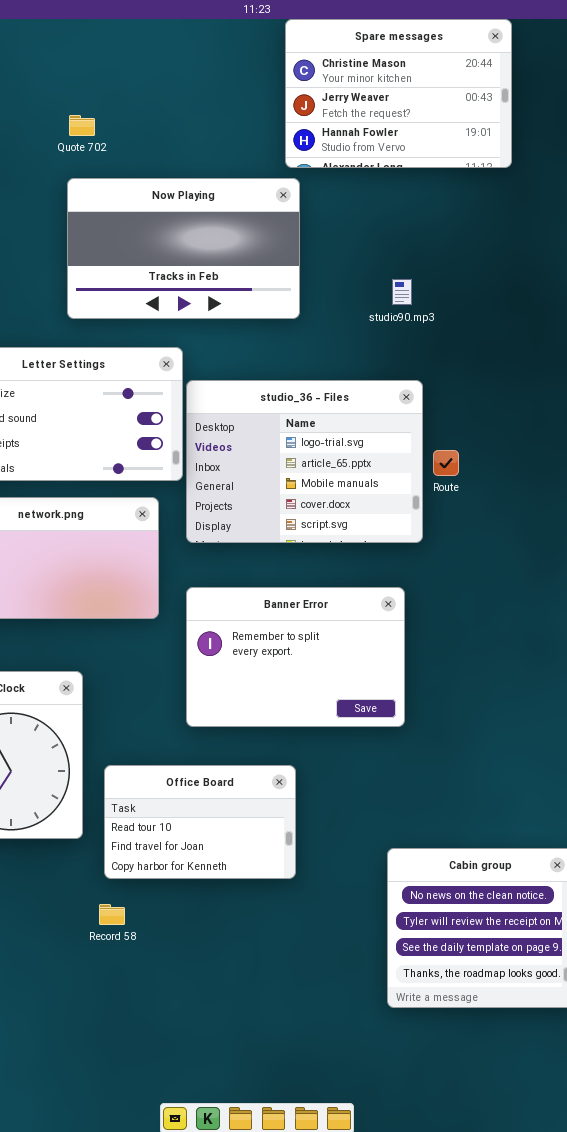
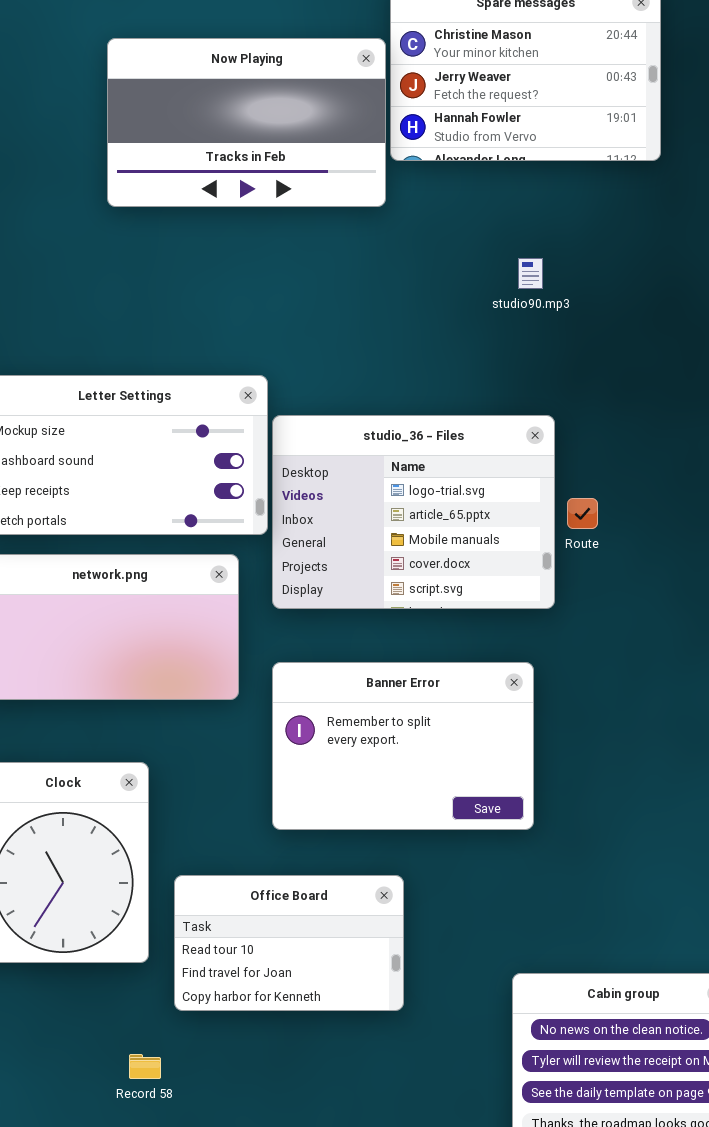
Now Playing: [67,178,300,319] -> [107,38,386,207], moved
studio90.mp3: [392,279,412,305] -> [518,258,543,289], moved
Record 58: [99,904,125,925] -> [129,1054,161,1079], moved

